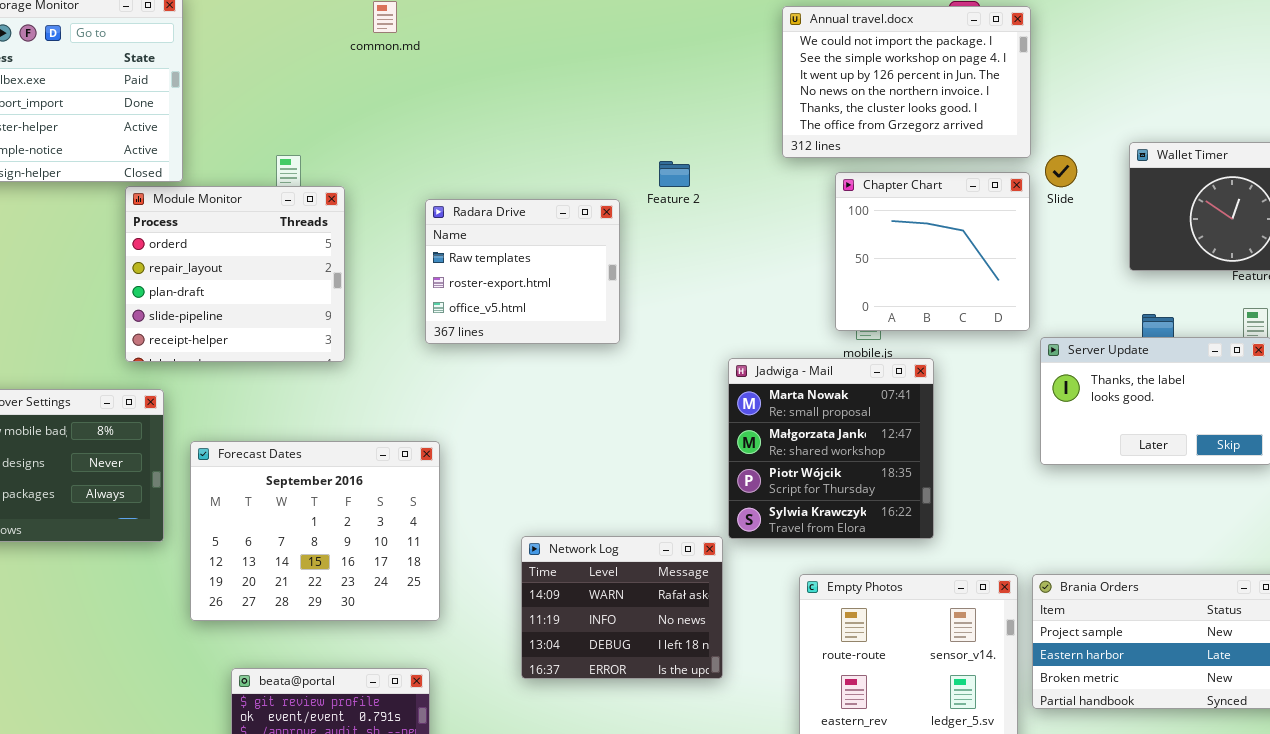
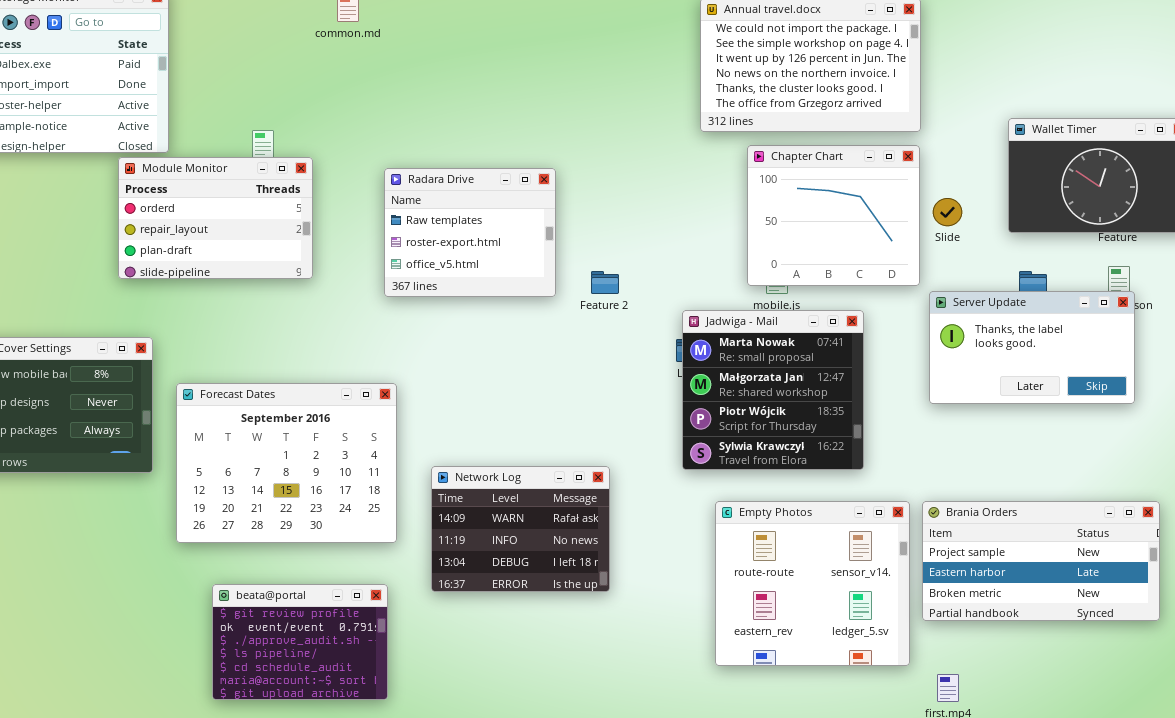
Slide: [1045,155,1077,187] -> [933,198,962,226], moved
Feature 2: [659,161,690,187] -> [591,271,619,294], moved
Module Monitor: [125,186,345,362] -> [118,157,313,279], resized
Jadwiga - Mail: [728,358,934,539] -> [682,310,864,470], moved
Network Log: [521,536,723,679] -> [431,466,610,592], moved

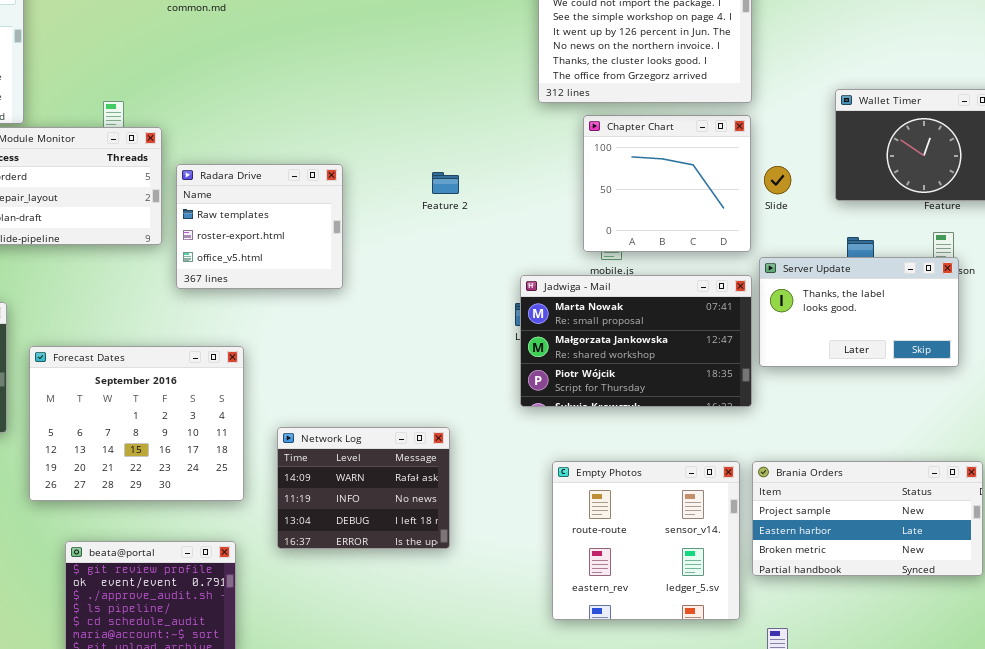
Radara Drive: [384,168,556,297] -> [176,164,343,289], moved
Feature 2: [591,271,619,294] -> [432,172,459,194], moved
Jadwiga - Mail: [682,310,864,470] -> [520,275,752,407], resized

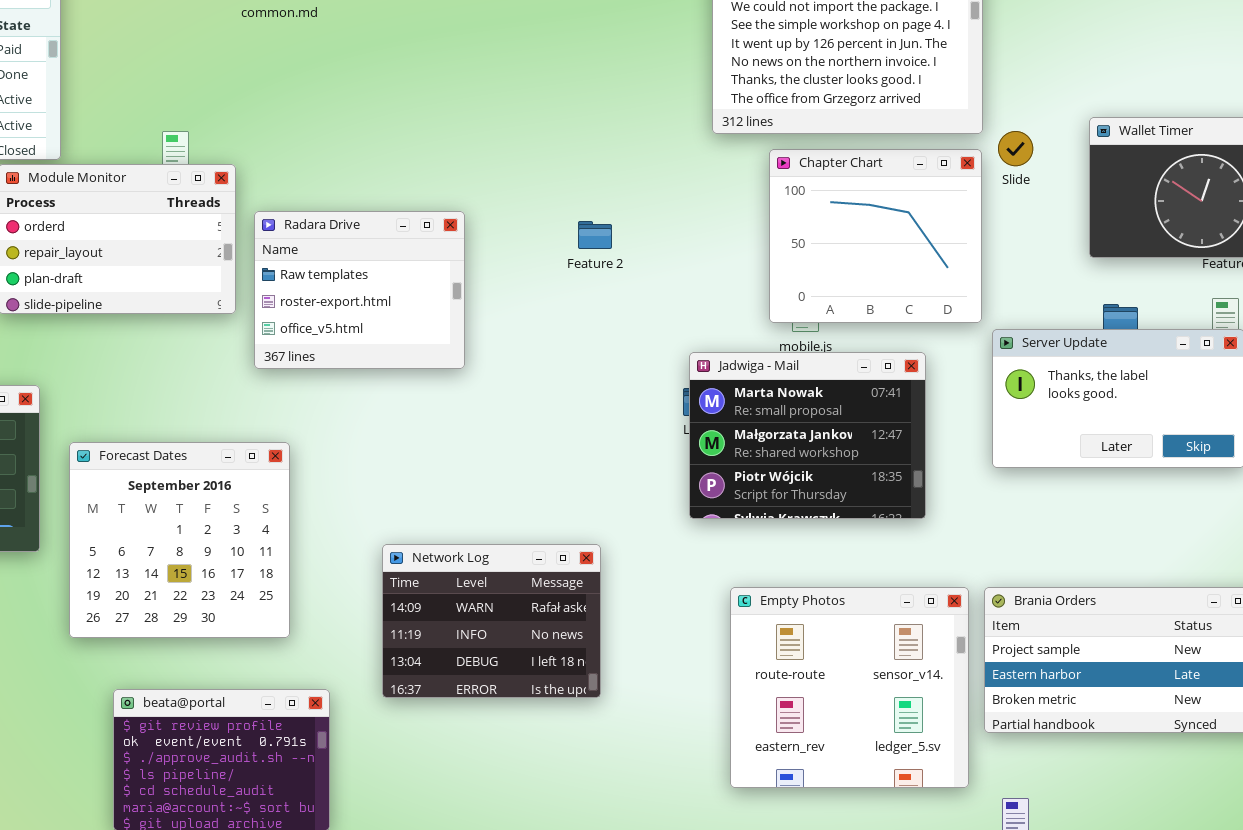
Slide: [764,166,791,194] -> [998,131,1033,166], moved
Jadwiga - Mail: [520,275,752,407] -> [689,352,926,519], resized
Forecast Dates: [29,346,244,501] -> [69,442,290,638], resized

